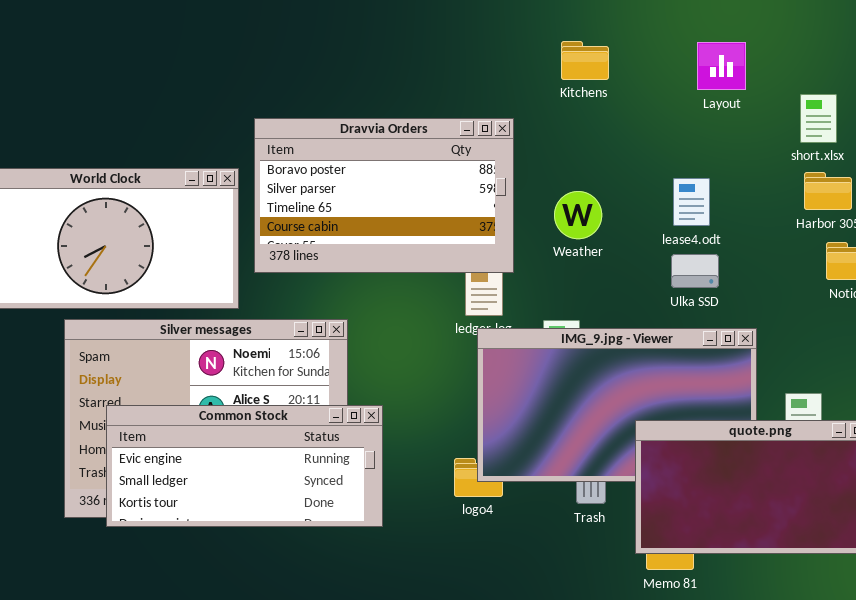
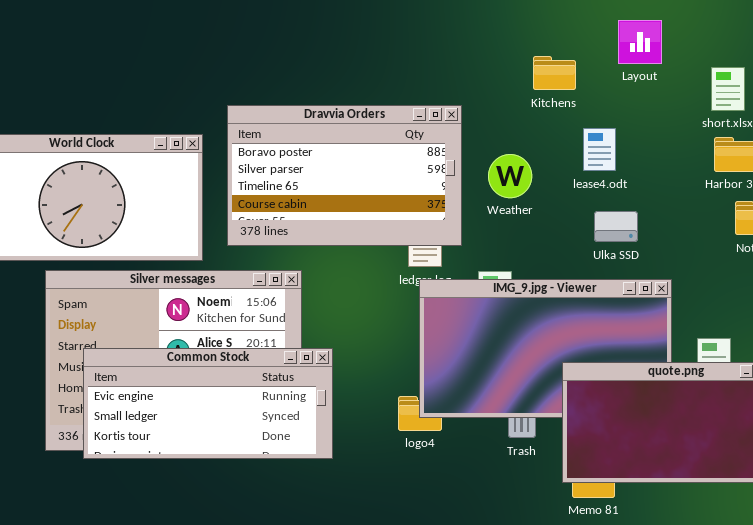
Kitchens: [561,41,609,80] -> [533,56,576,90], moved
Dravvia Orders: [254,118,514,273] -> [227,105,462,246], moved
lease4.odt: [673,178,710,226] -> [583,128,616,171], moved

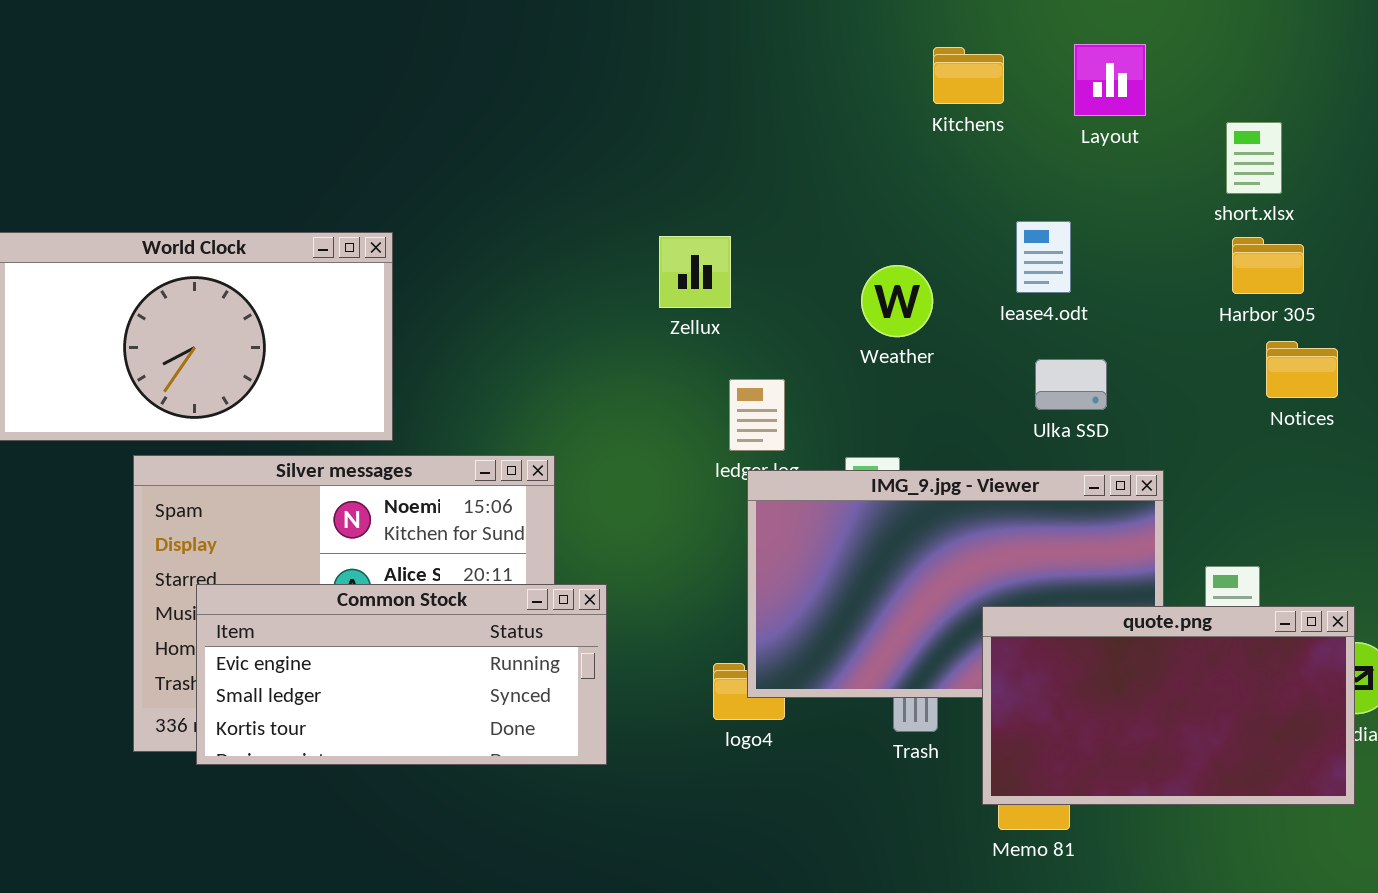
Kitchens: [533,56,576,90] -> [933,47,1004,104], moved
Dravvia Orders: [227,105,462,246] -> none, closed

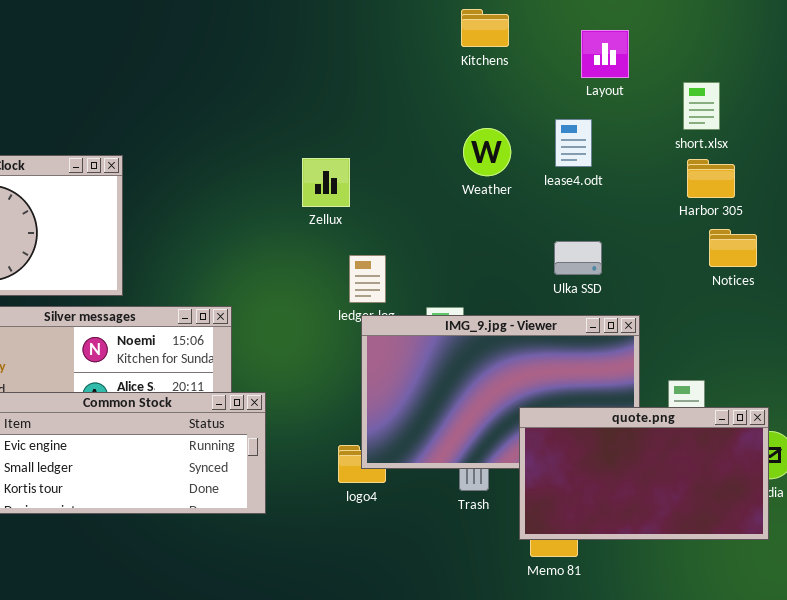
Kitchens: [933,47,1004,104] -> [461,9,509,47], moved
lease4.odt: [1016,221,1071,293] -> [555,119,592,167], moved
Weather: [861,265,933,337] -> [463,128,511,176], moved

